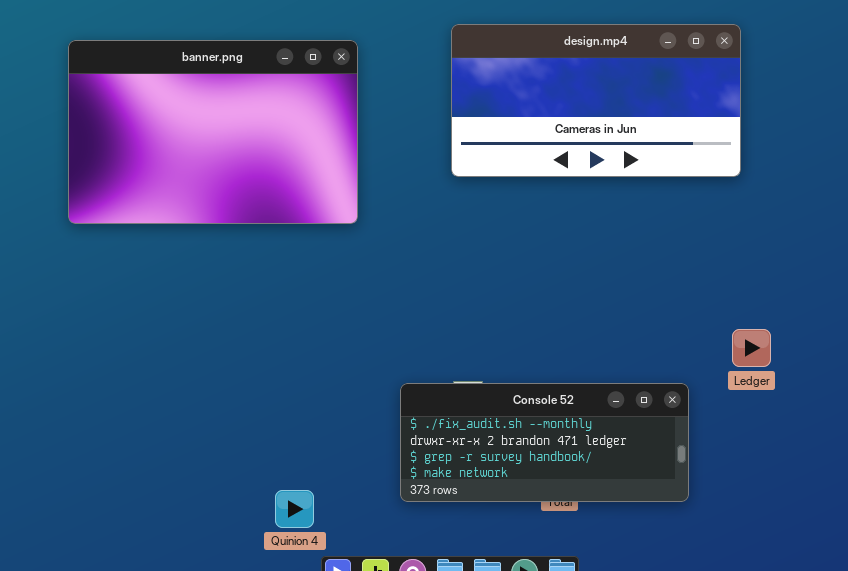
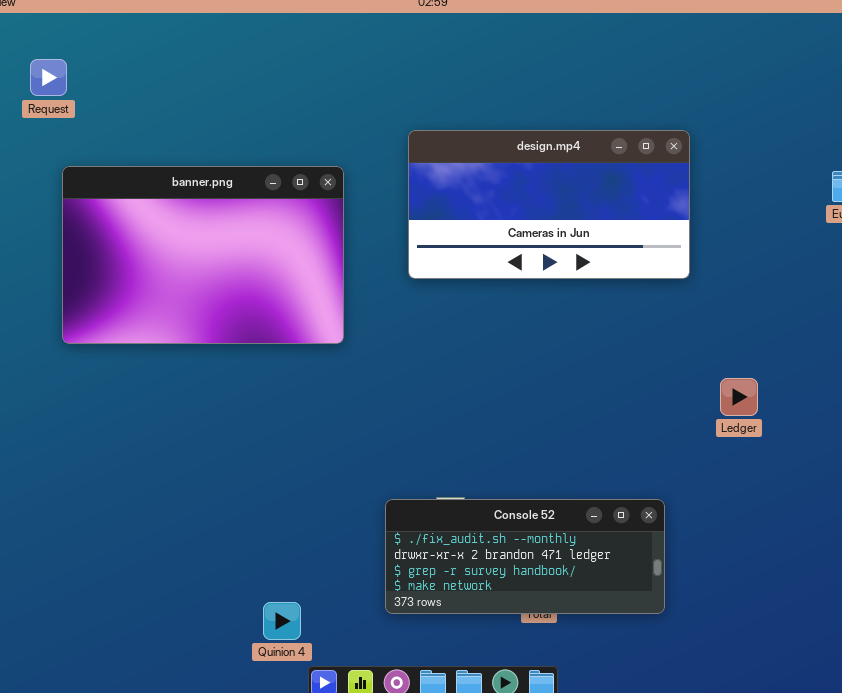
design.mp4: [451,24,741,177] -> [408,130,690,279], moved
Ledger: [732,329,771,367] -> [720,378,758,416], moved

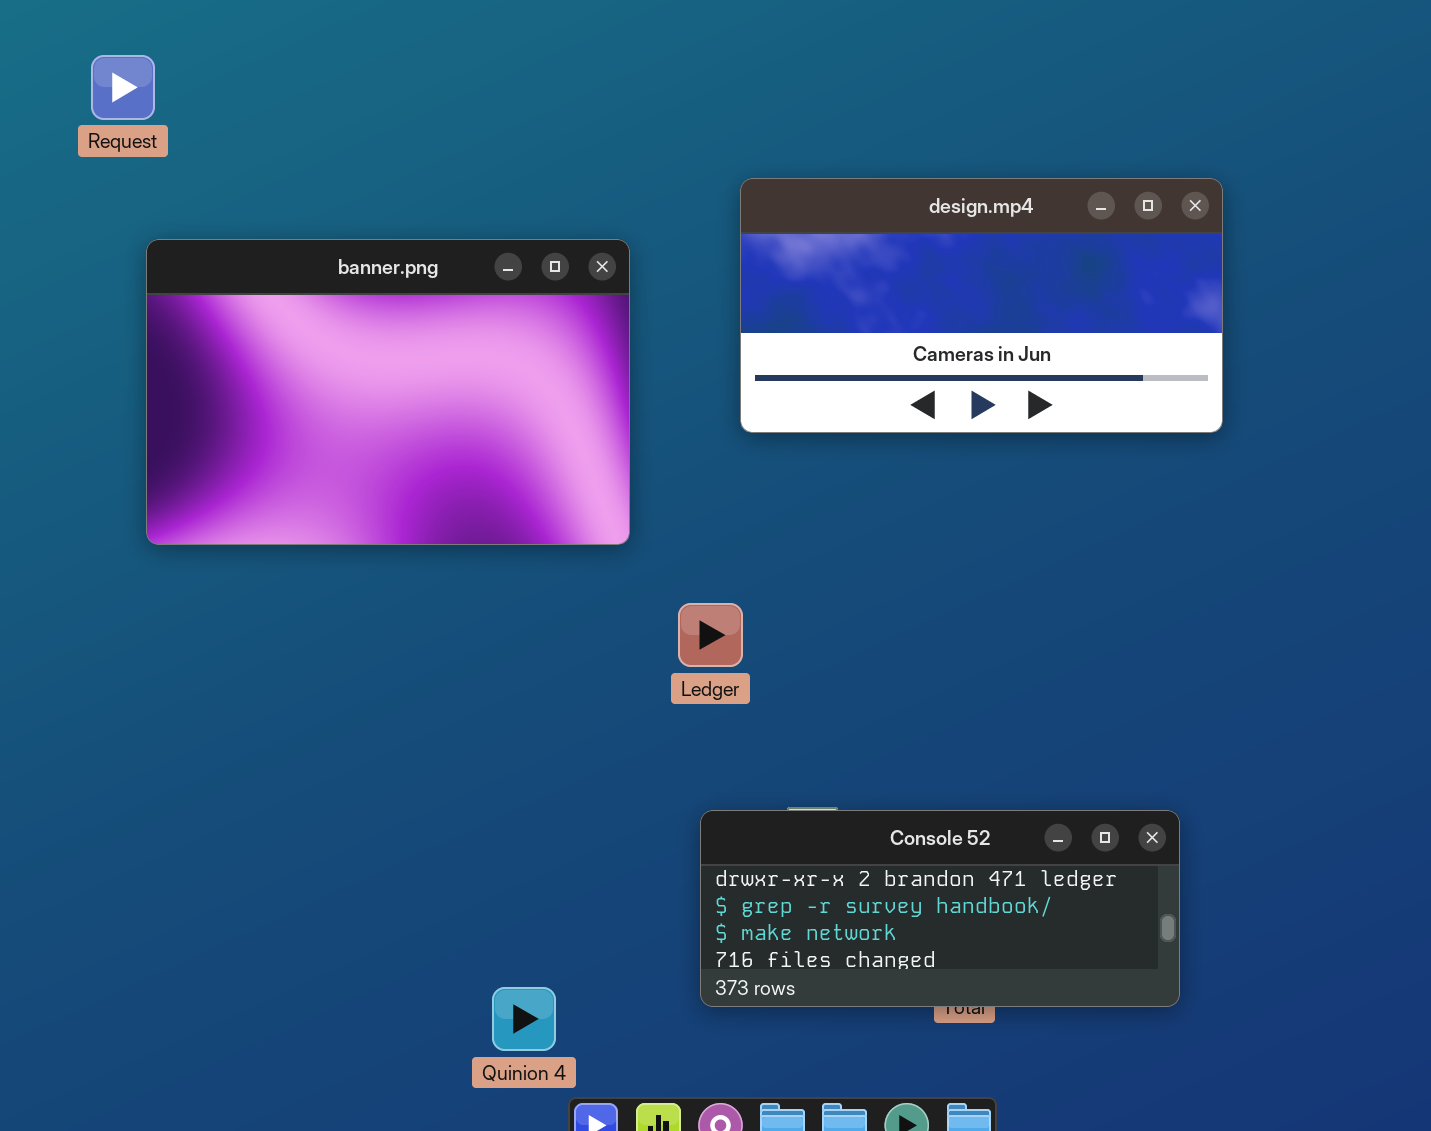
Ledger: [720,378,758,416] -> [678,603,743,667], moved
Console 52: [385,499,665,614] -> [700,810,1180,1007], scrolled down 1 row

